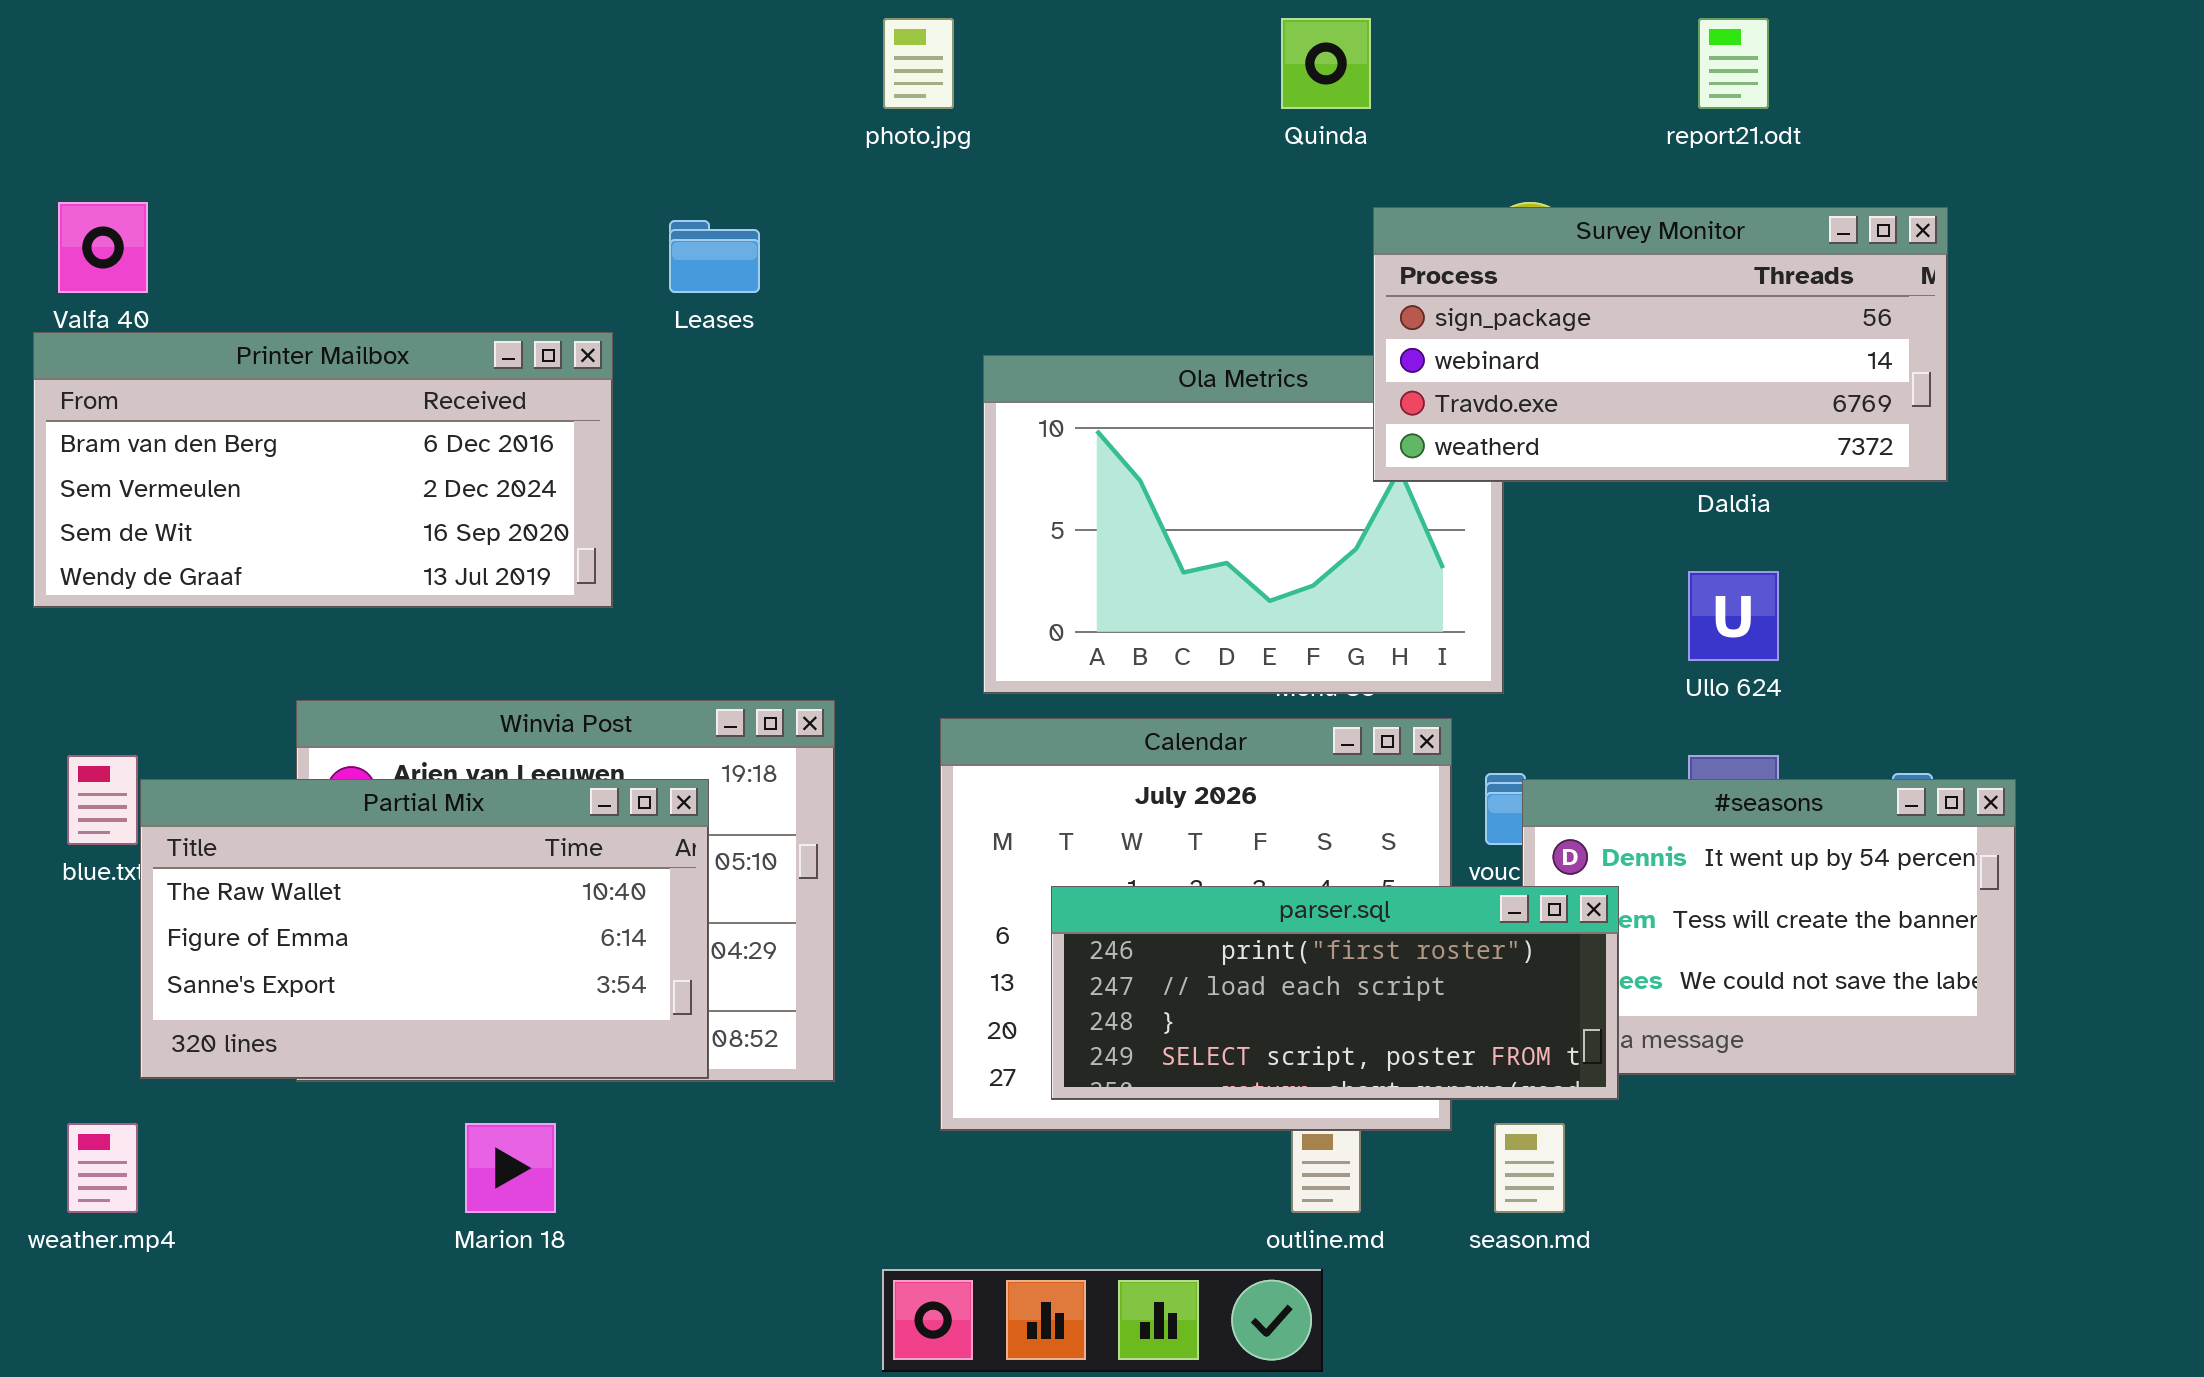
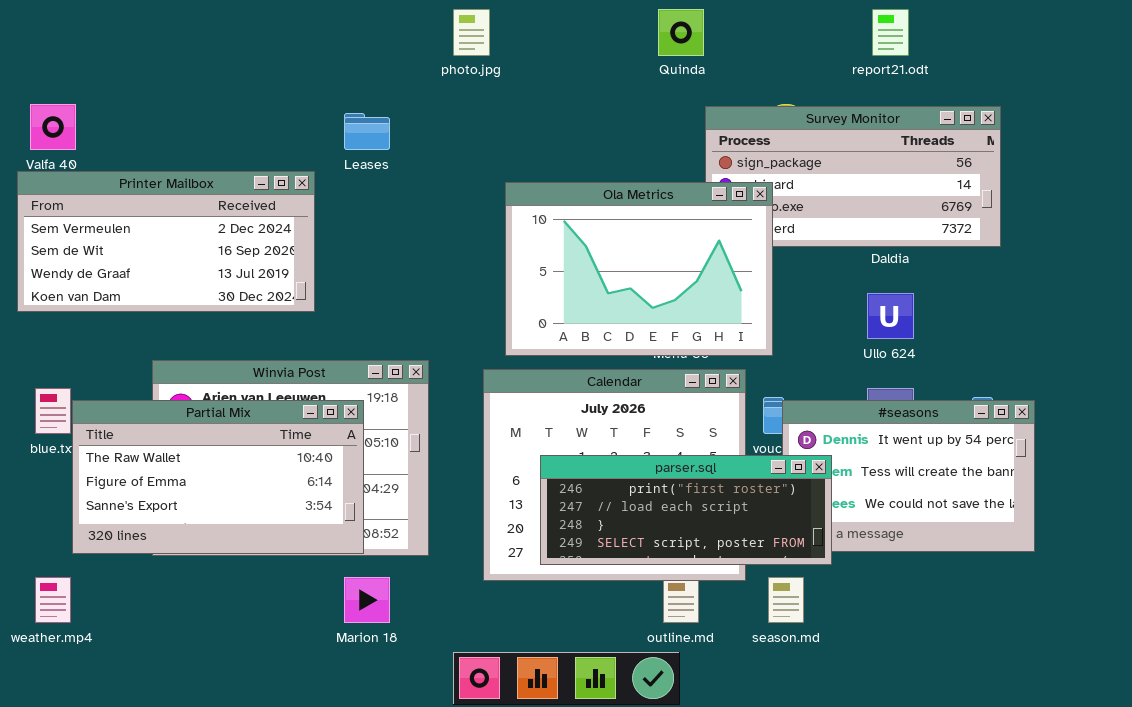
Printer Mailbox: [33,332,613,608] -> [17,171,315,312], scrolled down 1 row
Ola Metrics: [983,355,1504,694] -> [505,182,773,356], raised
Marion 18: [465,1123,556,1213] -> [344,577,390,623], moved

